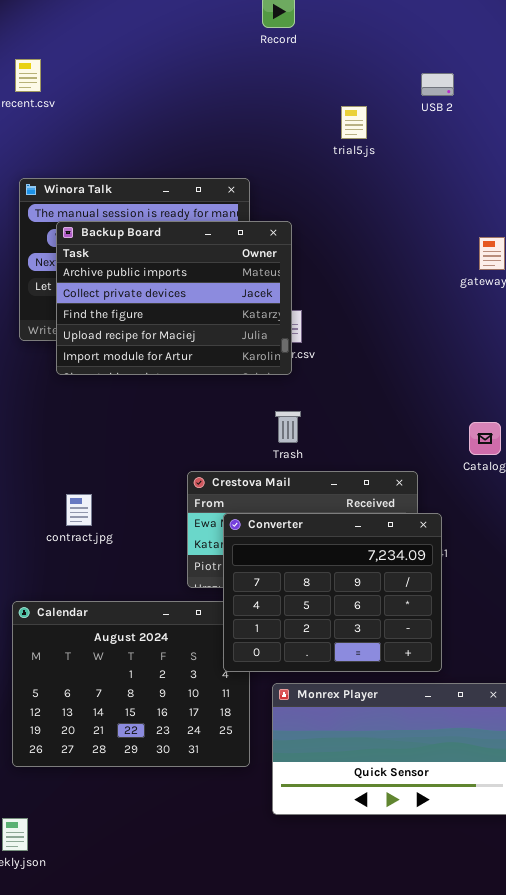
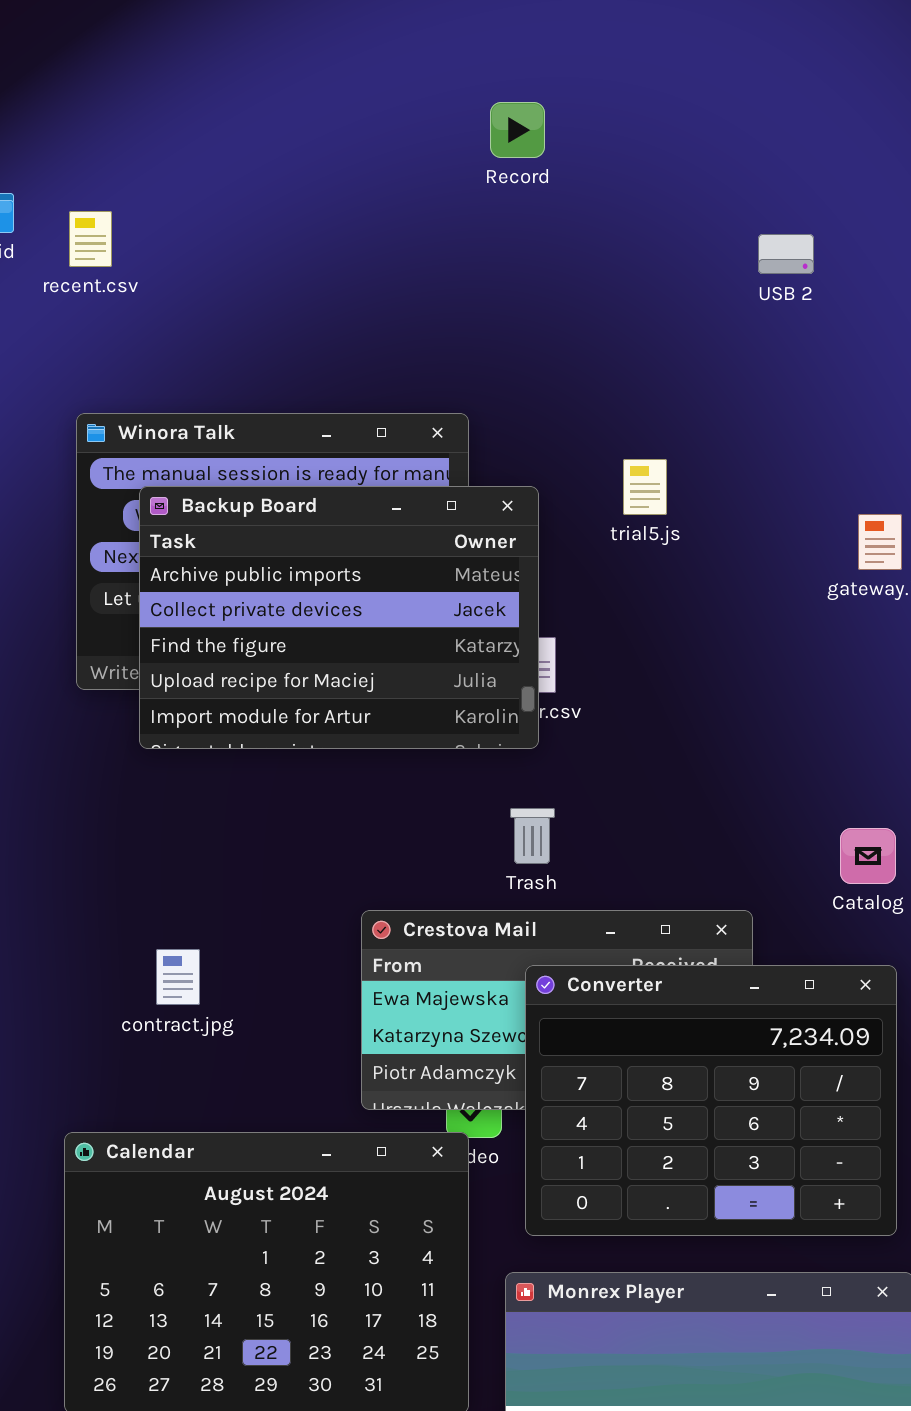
trial5.js: [341,106,367,139] -> [623,459,667,515], moved
Converter: [223,513,442,672] -> [525,965,897,1236], moved

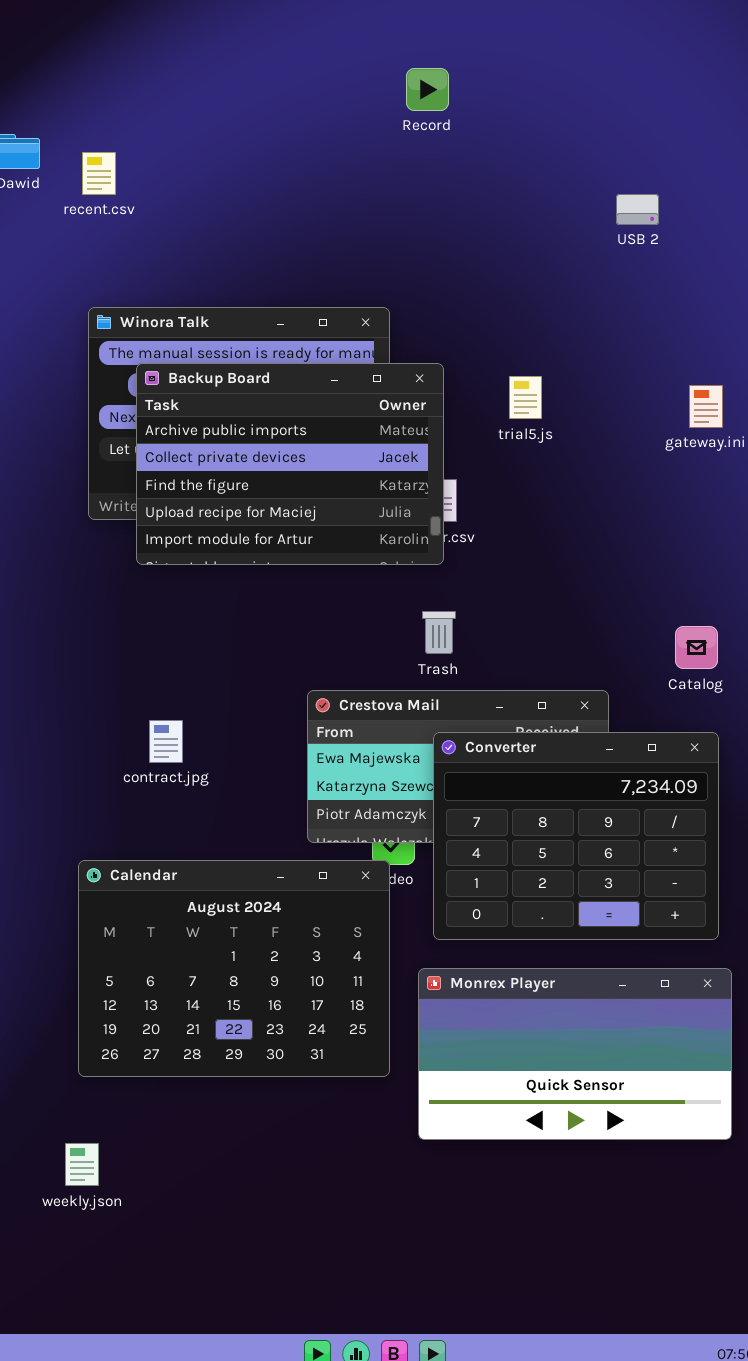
USB 2: [758,234,814,274] -> [616,194,659,225], moved
trial5.js: [623,459,667,515] -> [509,376,542,419], moved

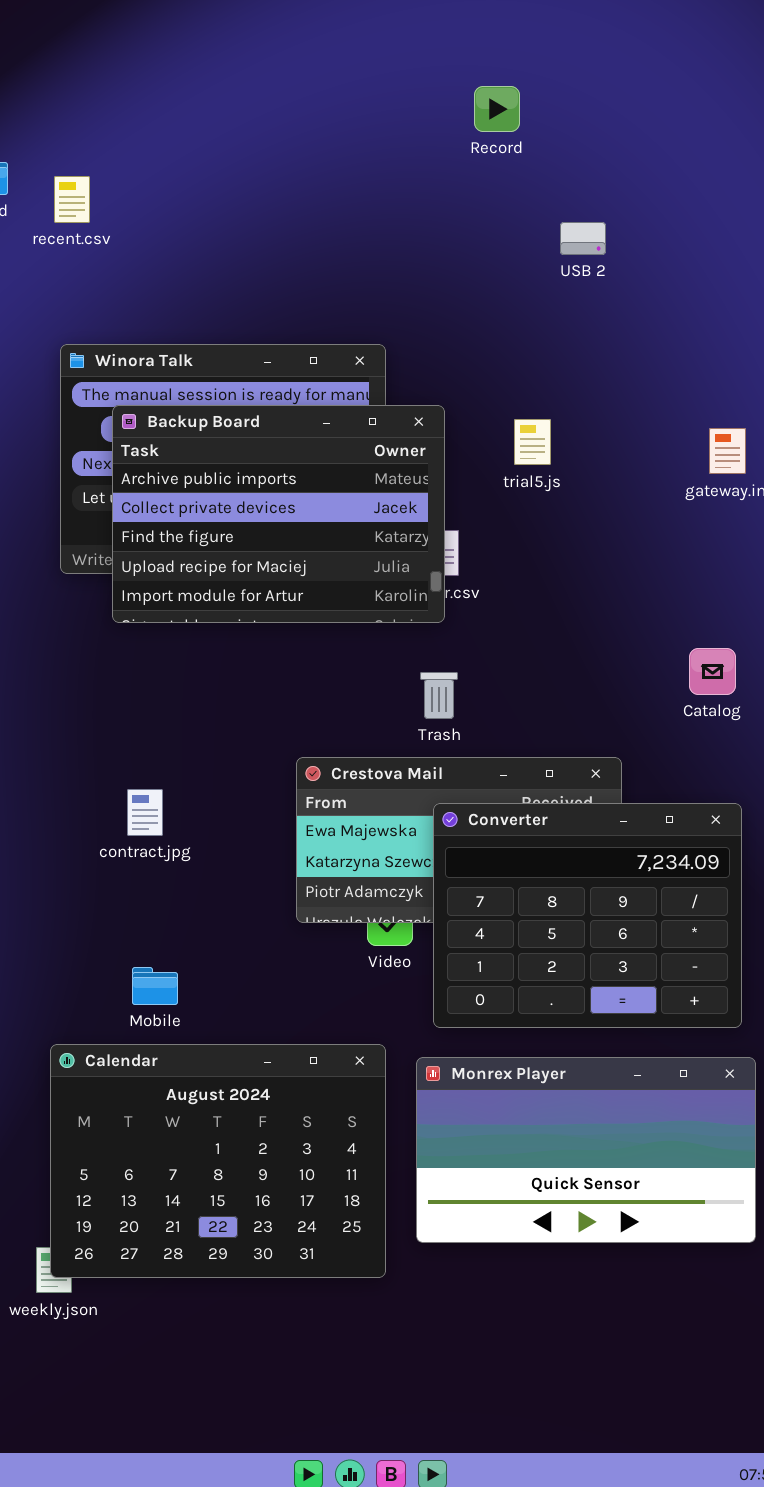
Record: [406,68,449,111] -> [474,86,520,132], moved
USB 2: [616,194,659,225] -> [560,222,606,255], moved
Catalog: [675,626,718,669] -> [689,648,736,695], moved
Calendar: [78,860,390,1077] -> [50,1044,386,1278], moved

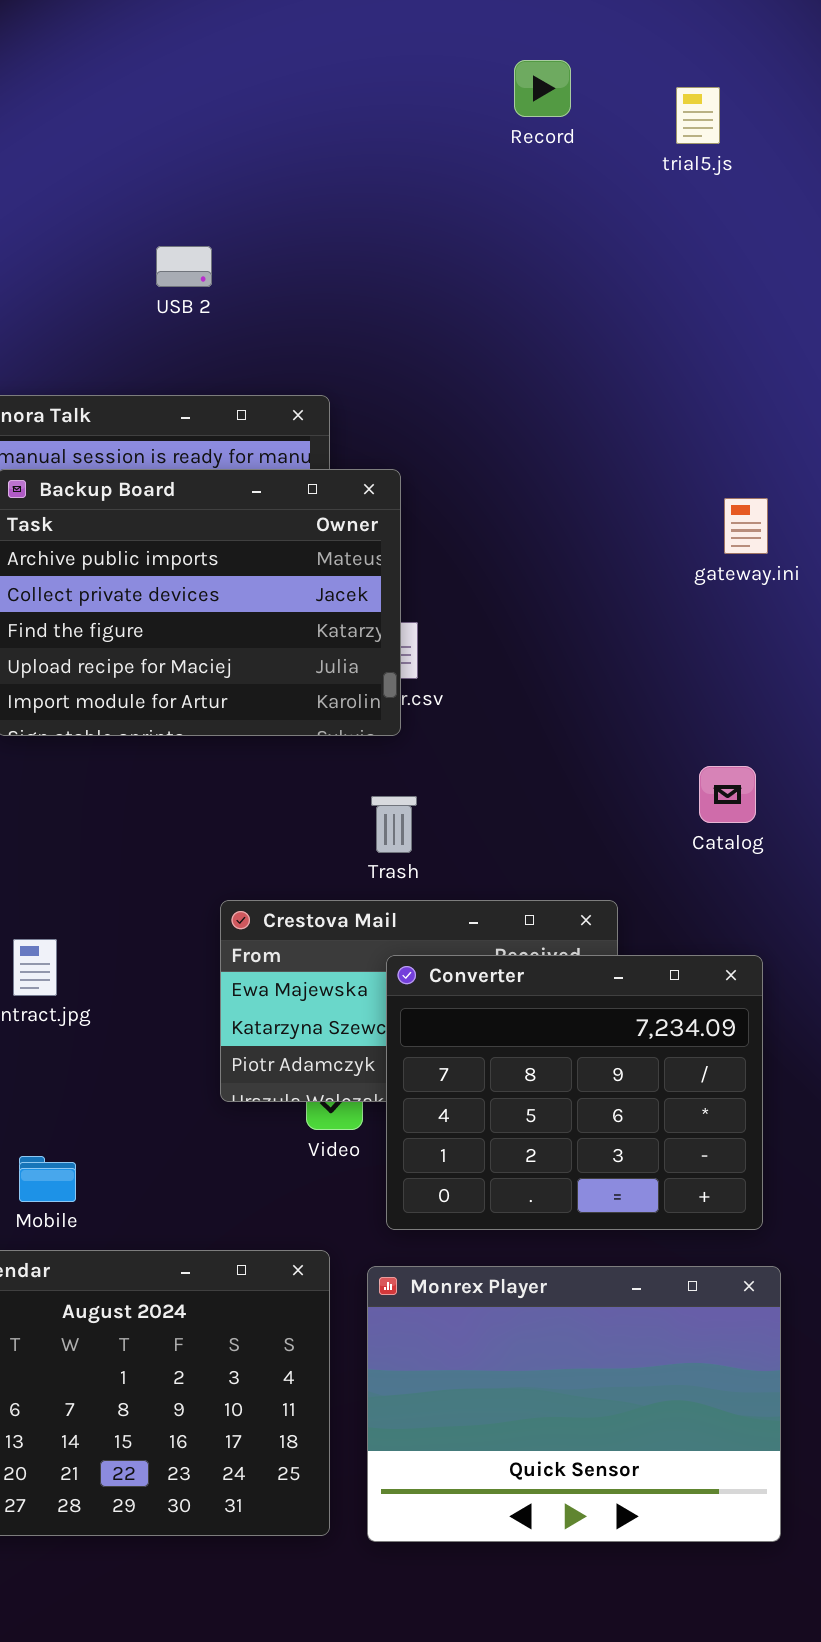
Record: [474,86,520,132] -> [514,60,571,117], moved
USB 2: [560,222,606,255] -> [156,246,212,287], moved
trial5.js: [514,419,551,465] -> [676,87,720,144], moved
Monrex Player: [416,1057,756,1243] -> [367,1266,781,1542], resized

